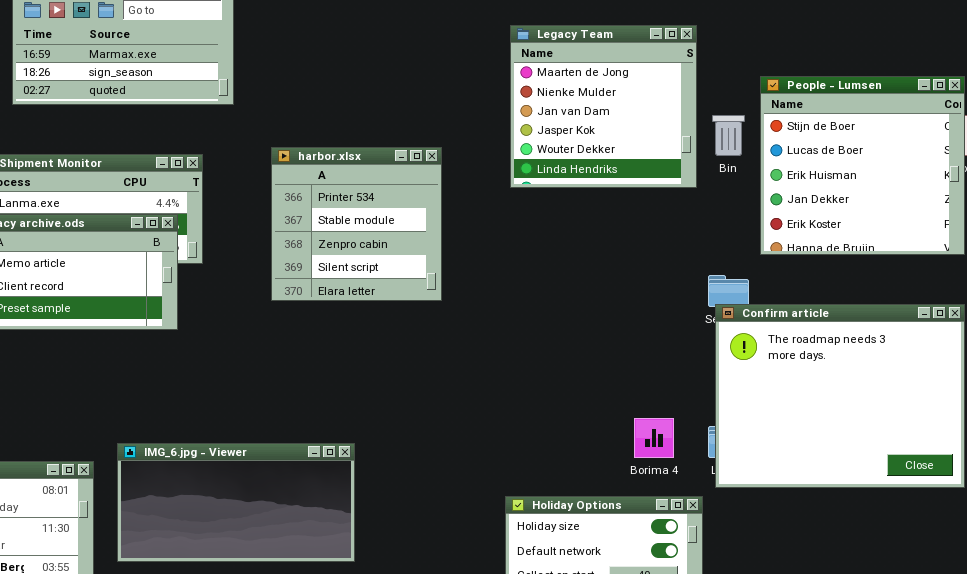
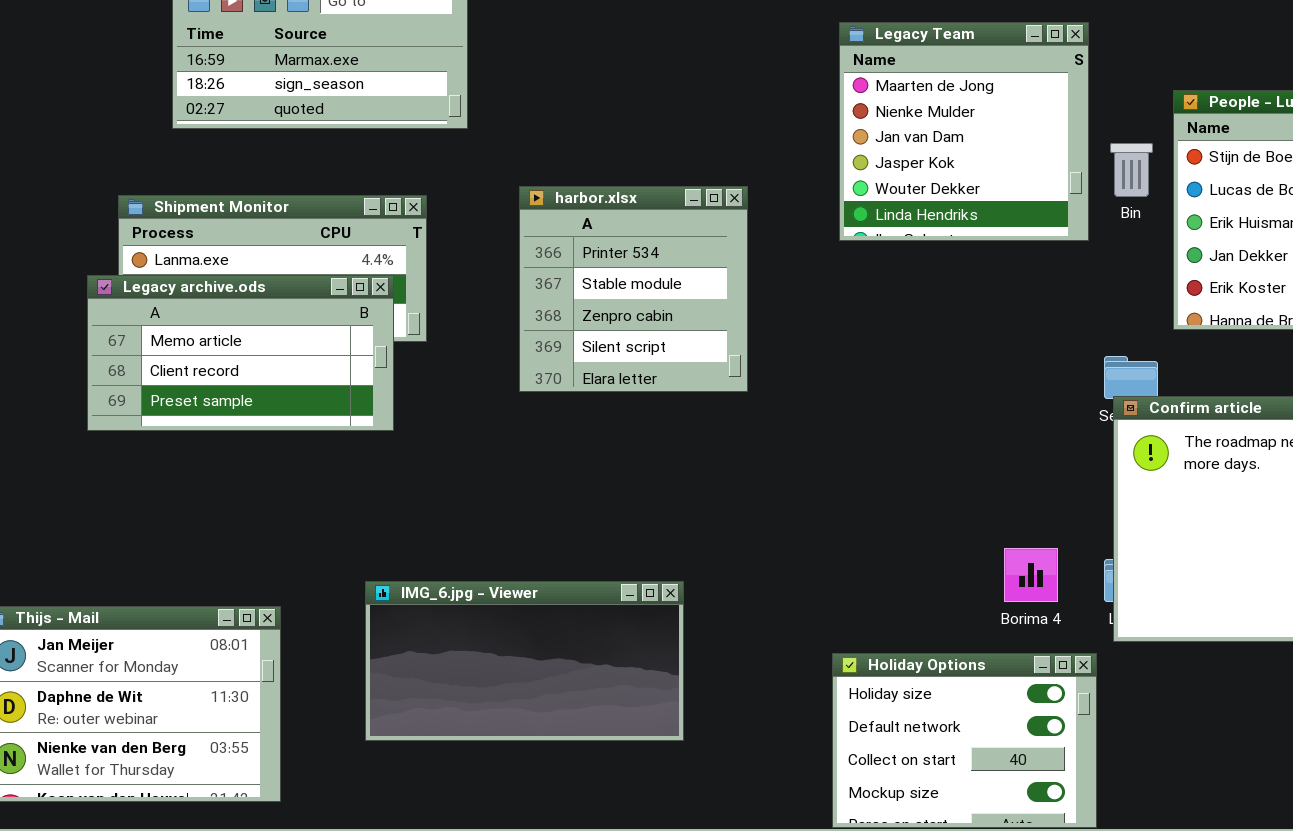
IMG_6.jpg - Viewer: [117,443,355,562] -> [365,581,684,741], moved

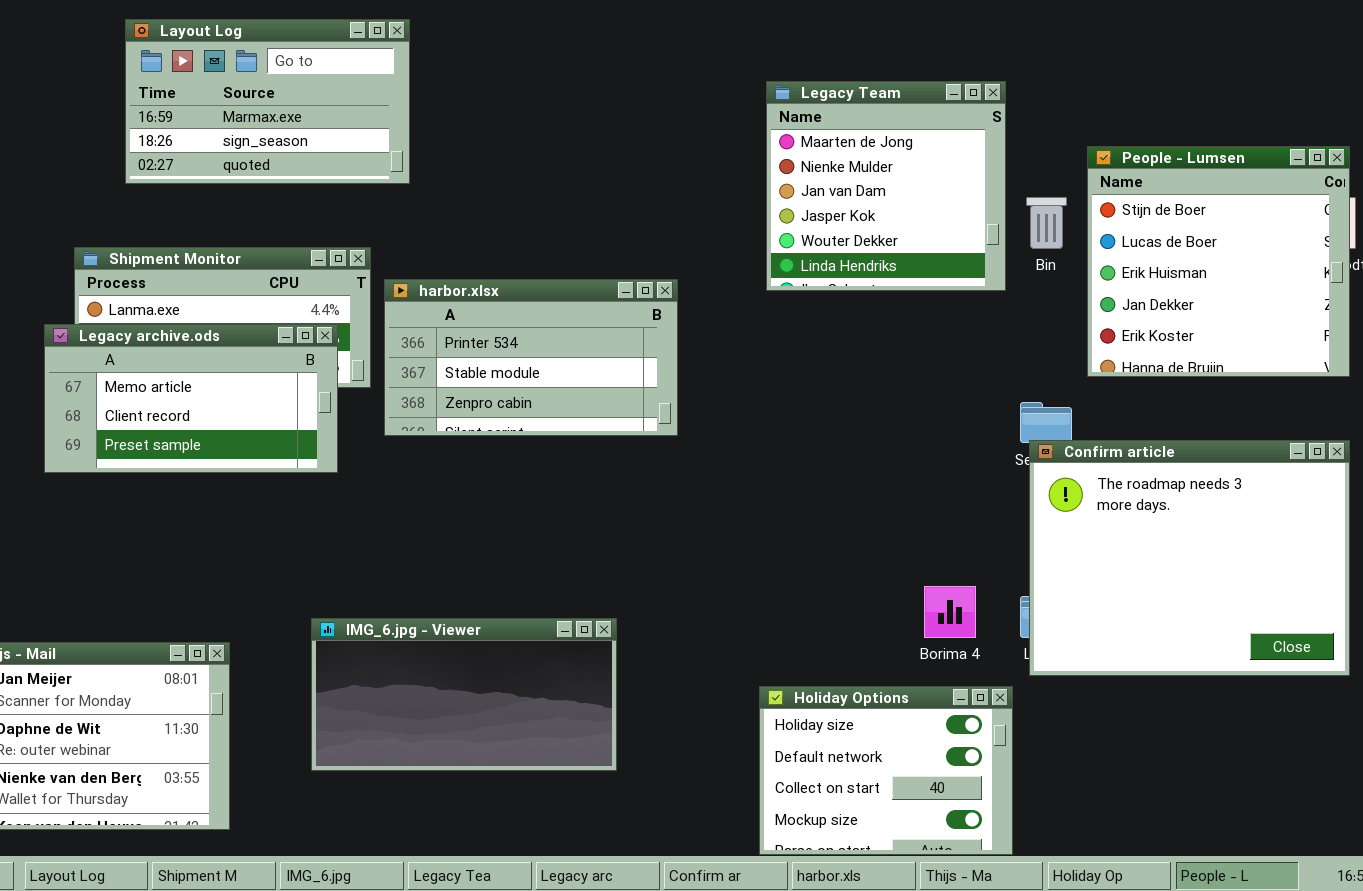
harbor.xlsx: [519,186,748,392] -> [384,279,678,436], resized

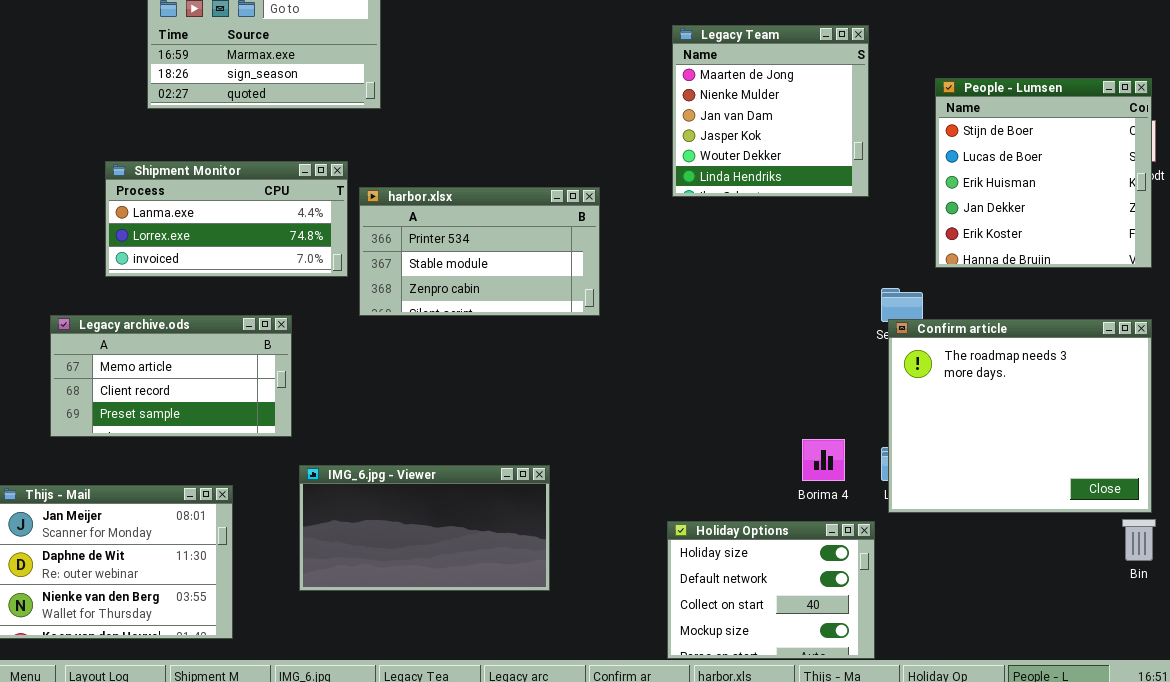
Bin: [1026,197,1067,249] -> [1122,519,1156,561], moved
Legacy archive.ods: [44,324,338,473] -> [50,315,292,437], moved

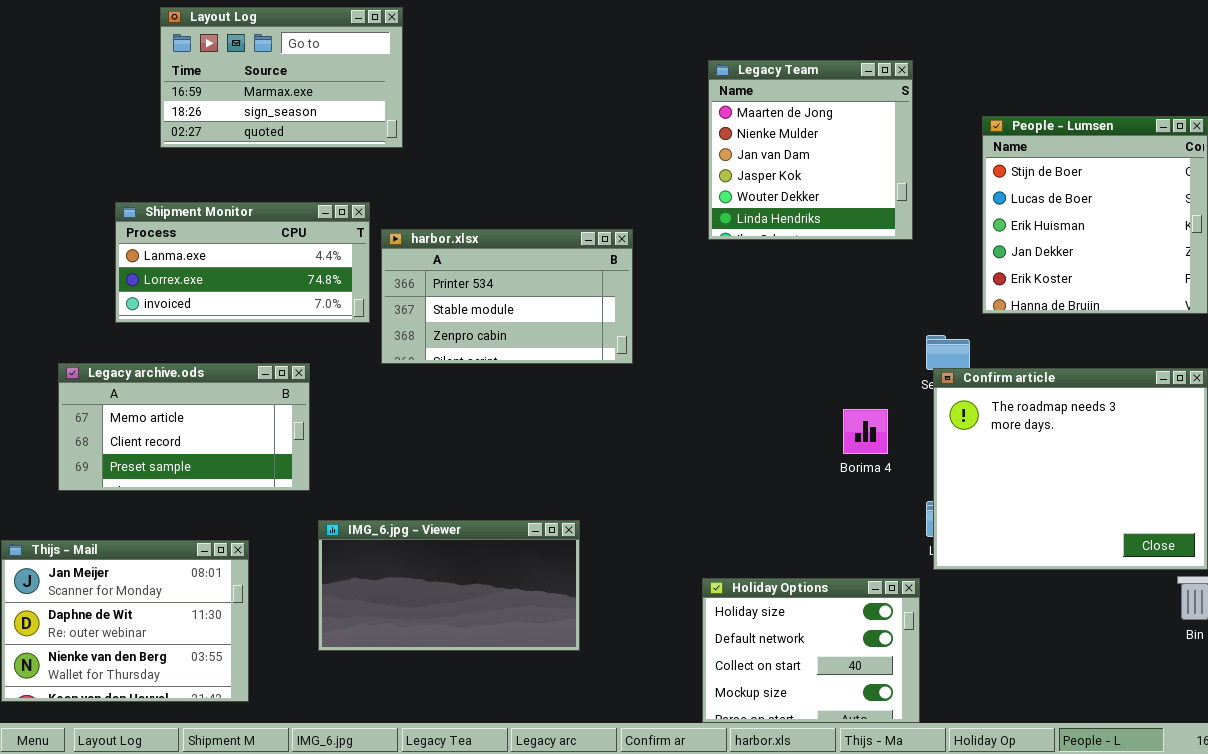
Borima 4: [802,439,845,481] -> [843,409,888,454], moved

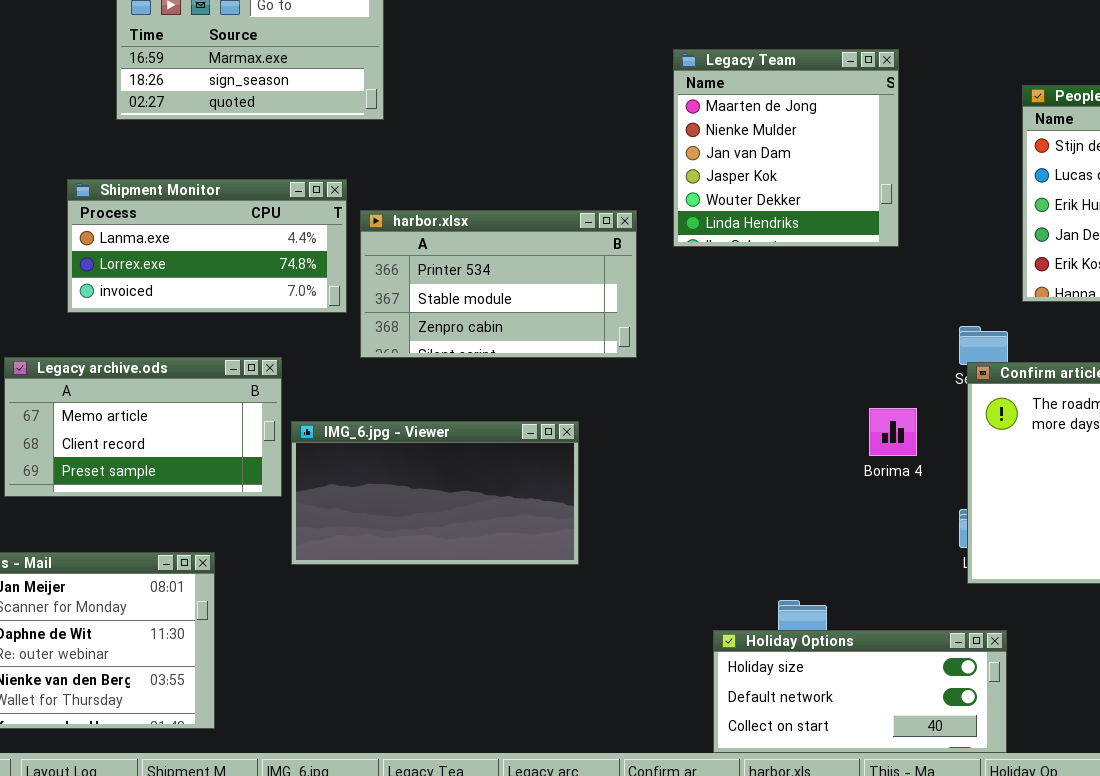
Legacy Team: [708,60,913,240] -> [673,49,899,247], moved
IMG_6.jpg - Viewer: [318,520,580,651] -> [291,421,579,565], moved
Holiday Options: [702,578,920,723] -> [713,630,1007,753], resized

